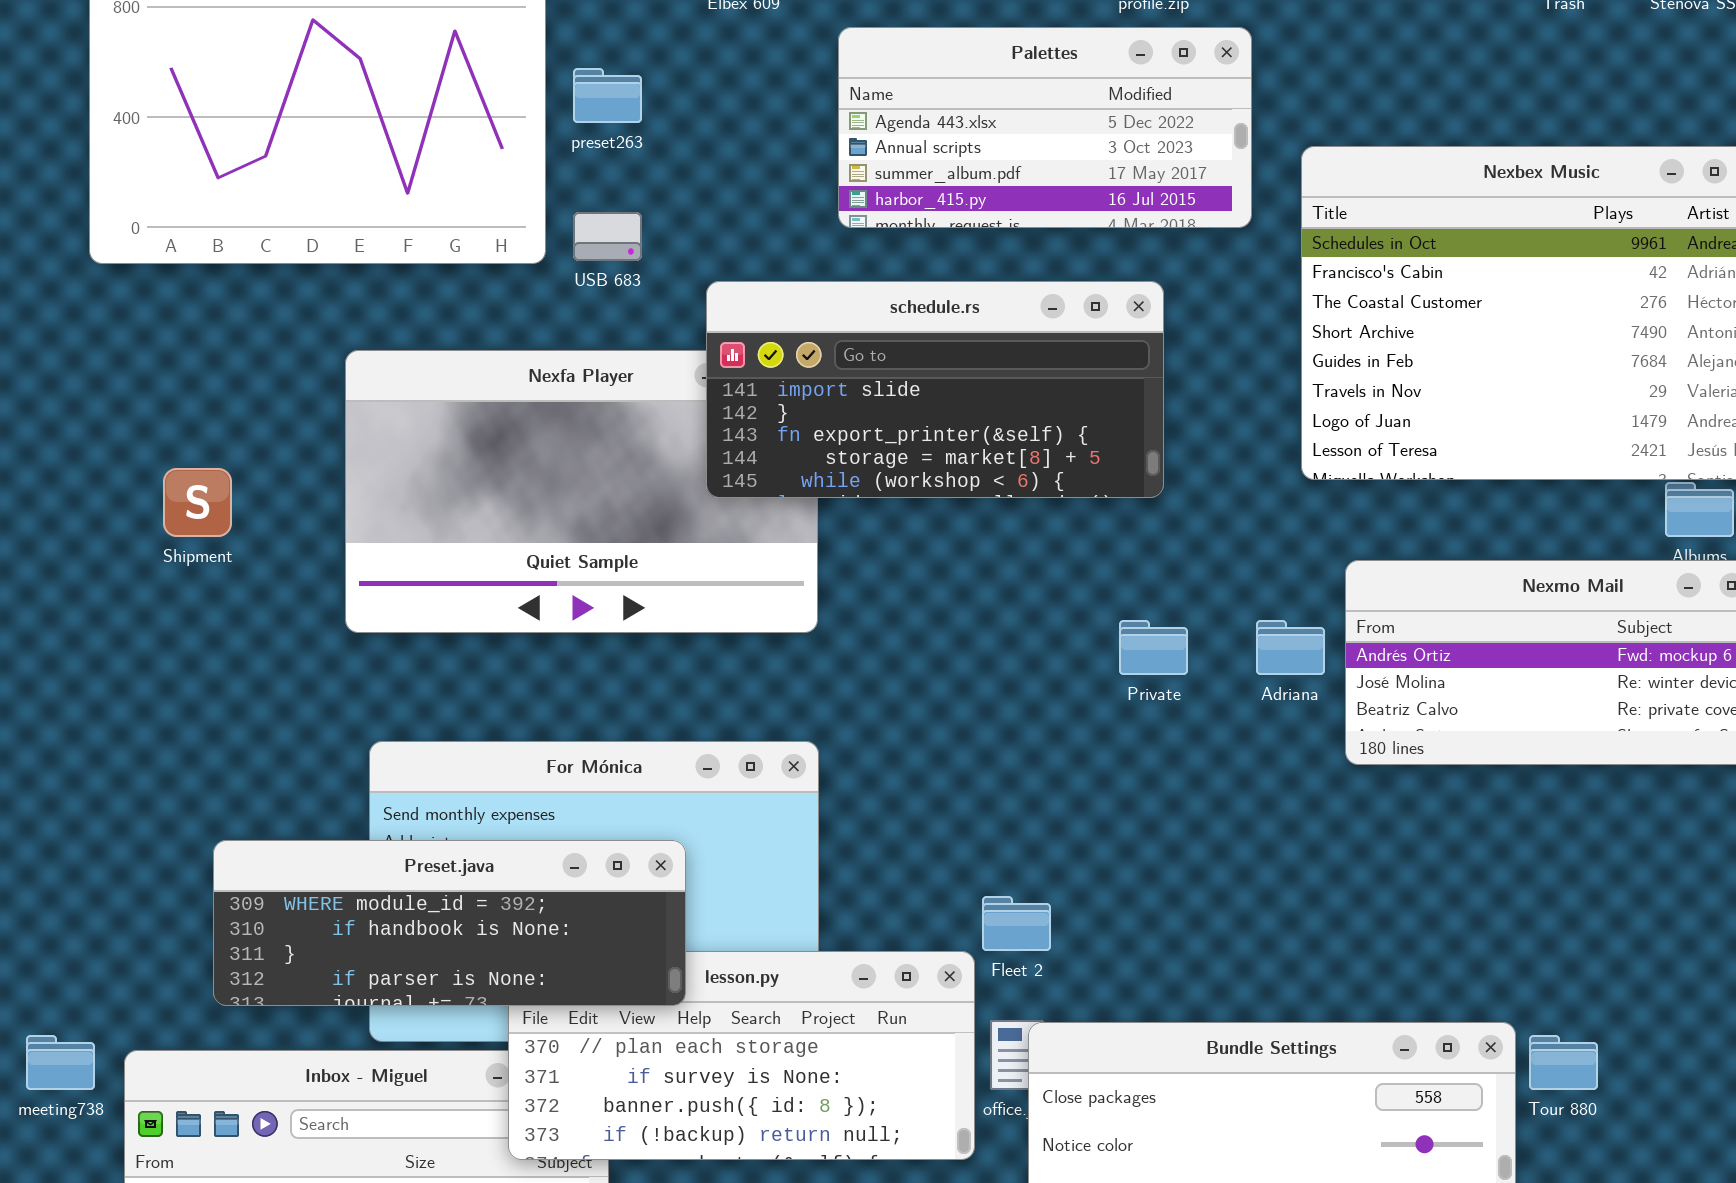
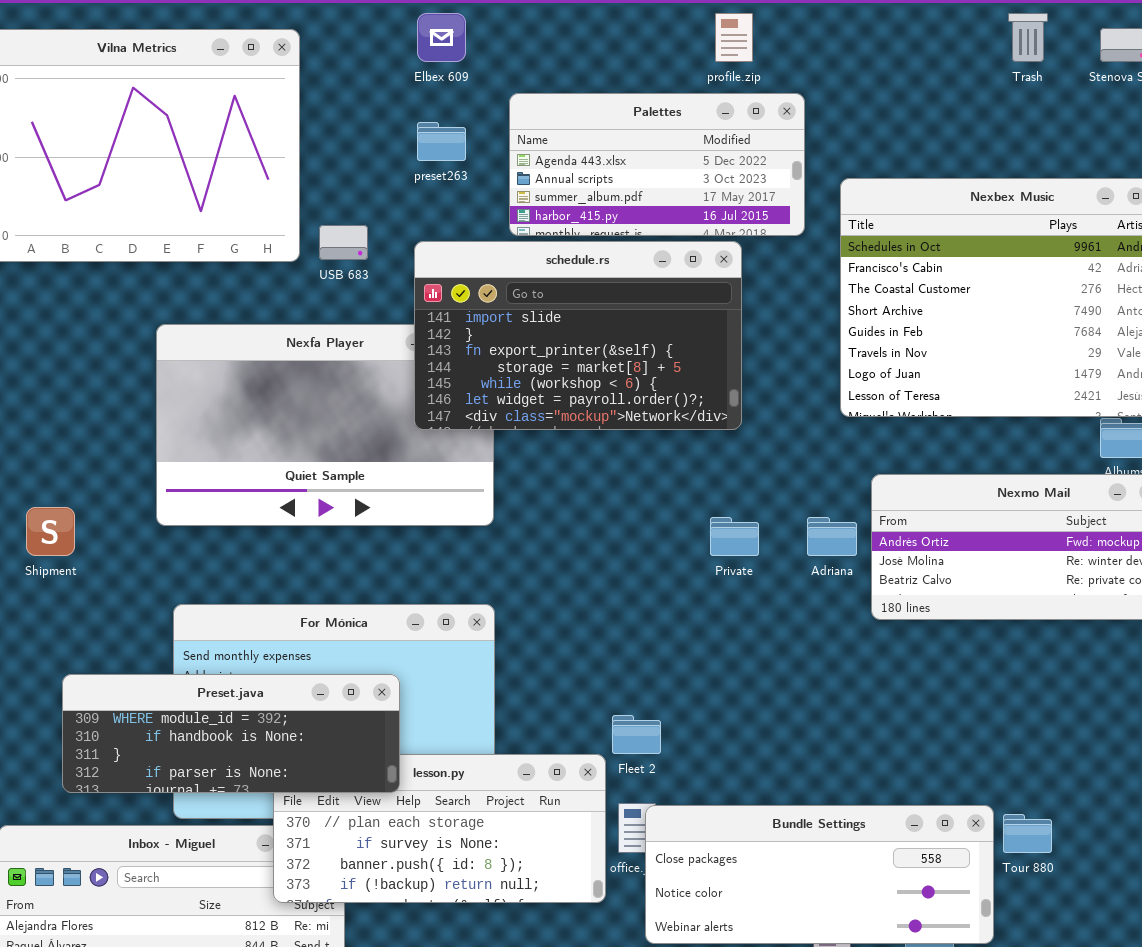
preset263: [573,68,642,123] -> [417,122,466,161], moved
schedule.rs: [706,281,1164,498] -> [414,241,742,430], resized
Shipment: [163,468,232,537] -> [26,507,75,556], moved

